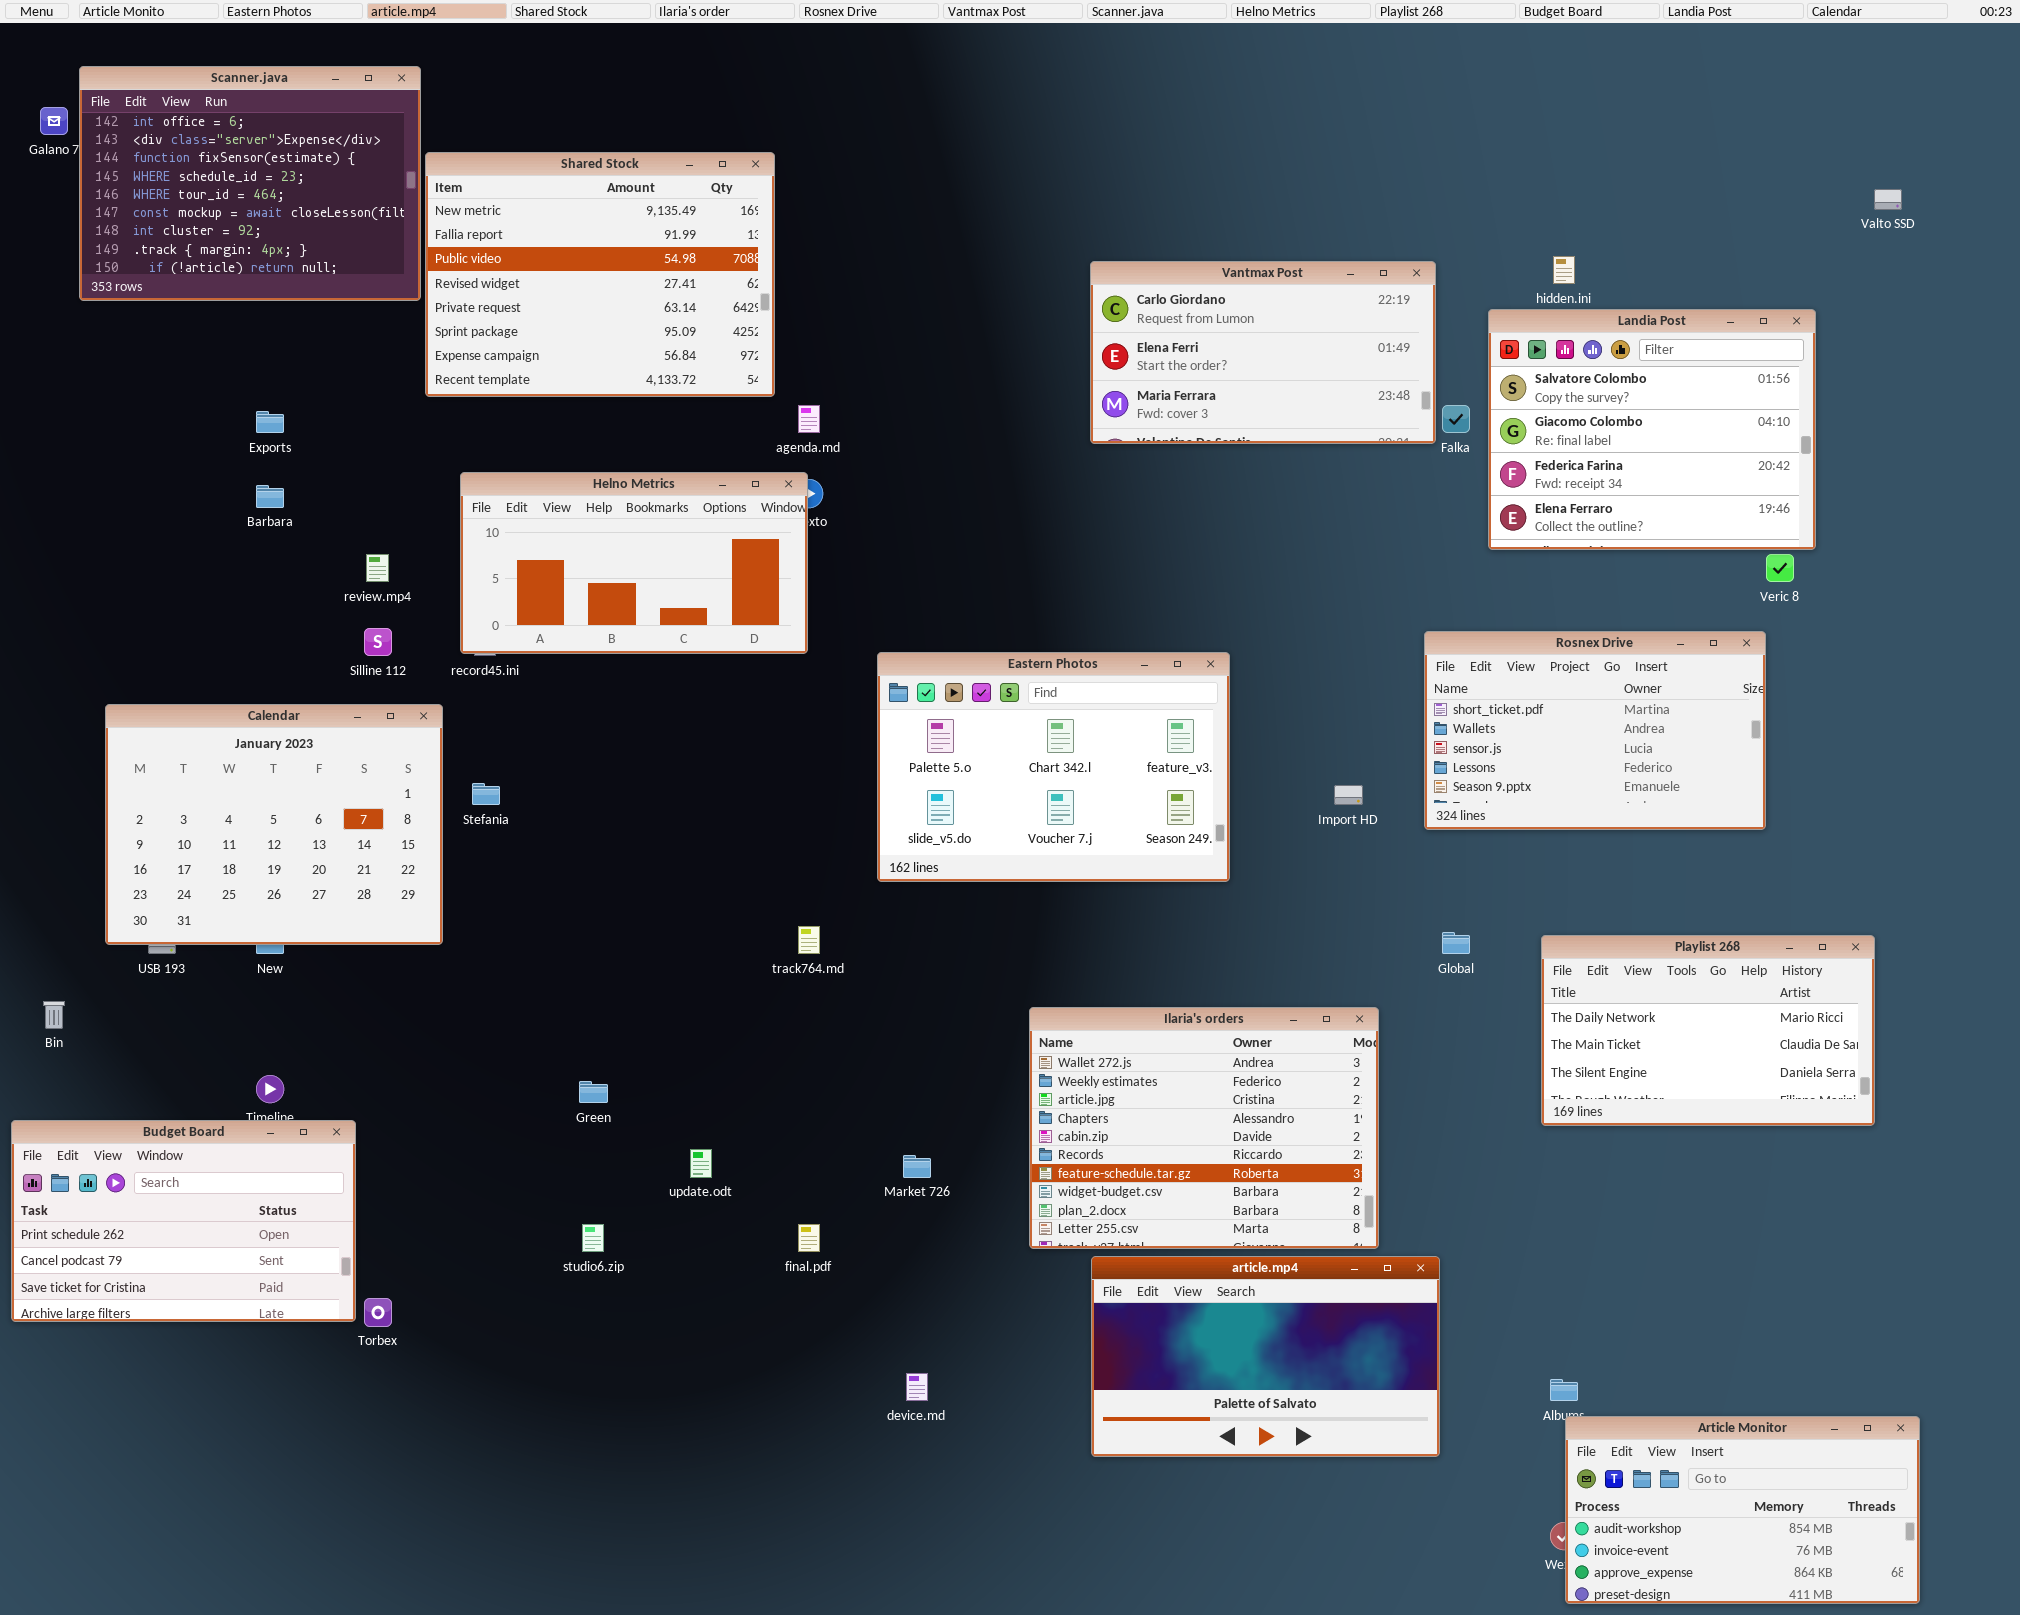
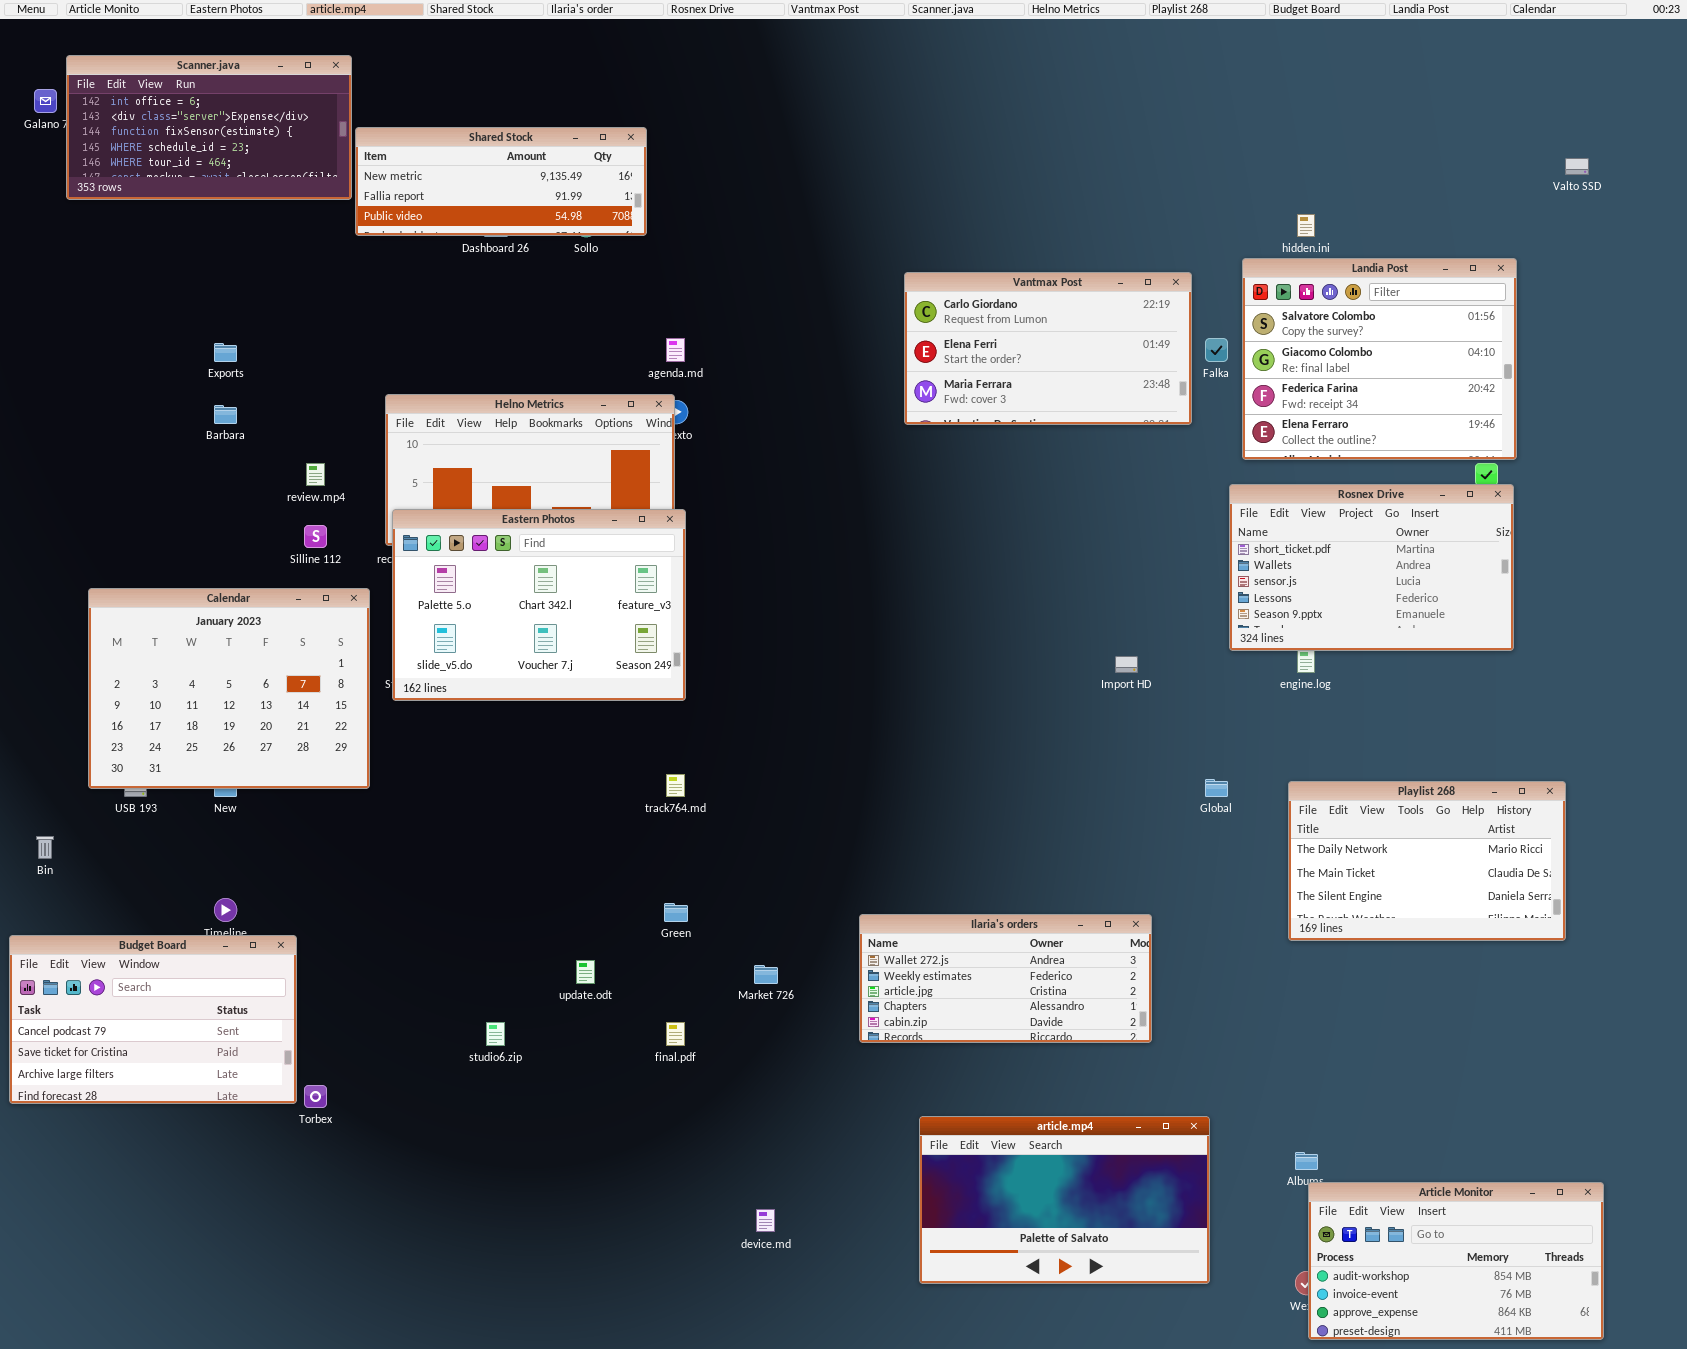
Scanner.java: [79,66,421,301] -> [66,55,352,200], resized
Shared Stock: [425,152,775,397] -> [355,127,647,236], resized
Vantmax Post: [1090,261,1436,444] -> [904,272,1192,425], moved
Rosnex Drive: [1424,631,1766,830] -> [1229,484,1514,651], moved
Eastern Photos: [877,652,1230,882] -> [392,509,686,701], moved
Ilaria's orders: [1029,1007,1379,1249] -> [859,914,1152,1043], resized
Green: [579,1081,608,1103] -> [664,903,688,922], moved
Budget Board: [11,1120,356,1322] -> [9,935,297,1104], scrolled down 1 row
article.mp4: [1091,1256,1440,1457] -> [919,1116,1210,1284], moved
device.md: [906,1373,928,1401] -> [756,1209,775,1232], moved

